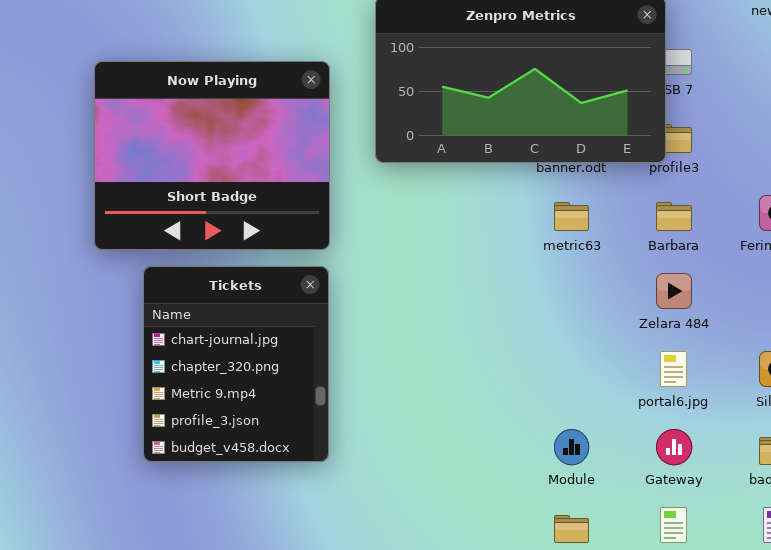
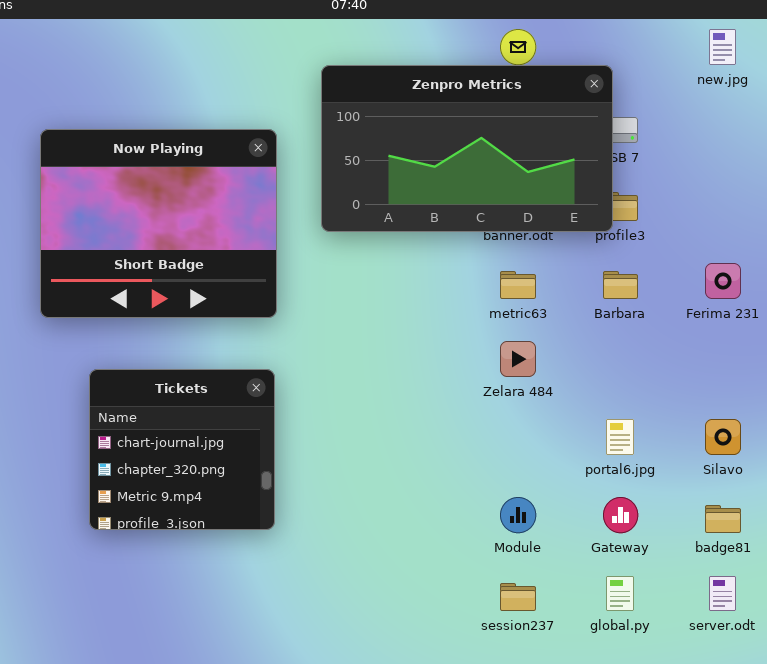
Tickets: [143,266,329,462] -> [89,369,275,530], resized
Zelara 484: [656,273,692,309] -> [500,341,536,377], moved

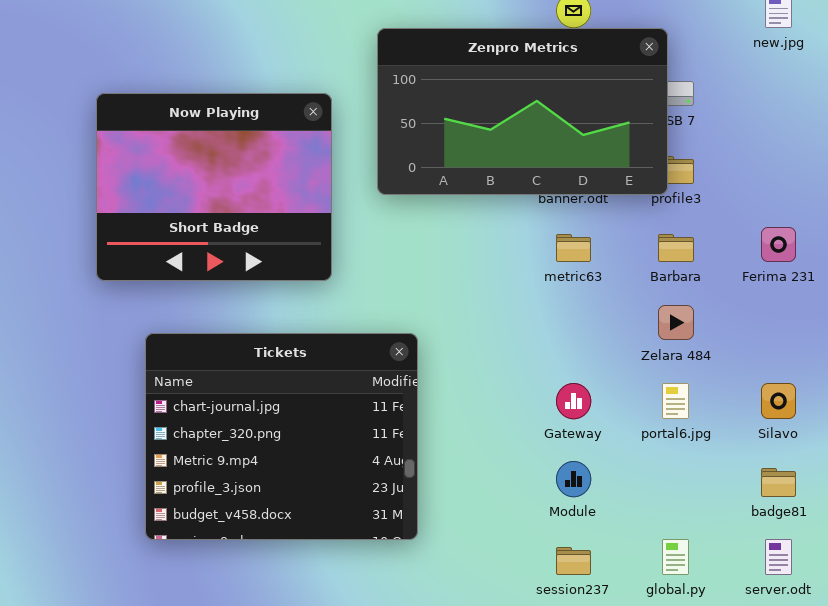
Zelara 484: [500,341,536,377] -> [658,305,694,340], moved
Tickets: [89,369,275,530] -> [145,333,418,540], resized
Gateway: [603,497,638,533] -> [556,383,591,419], moved

